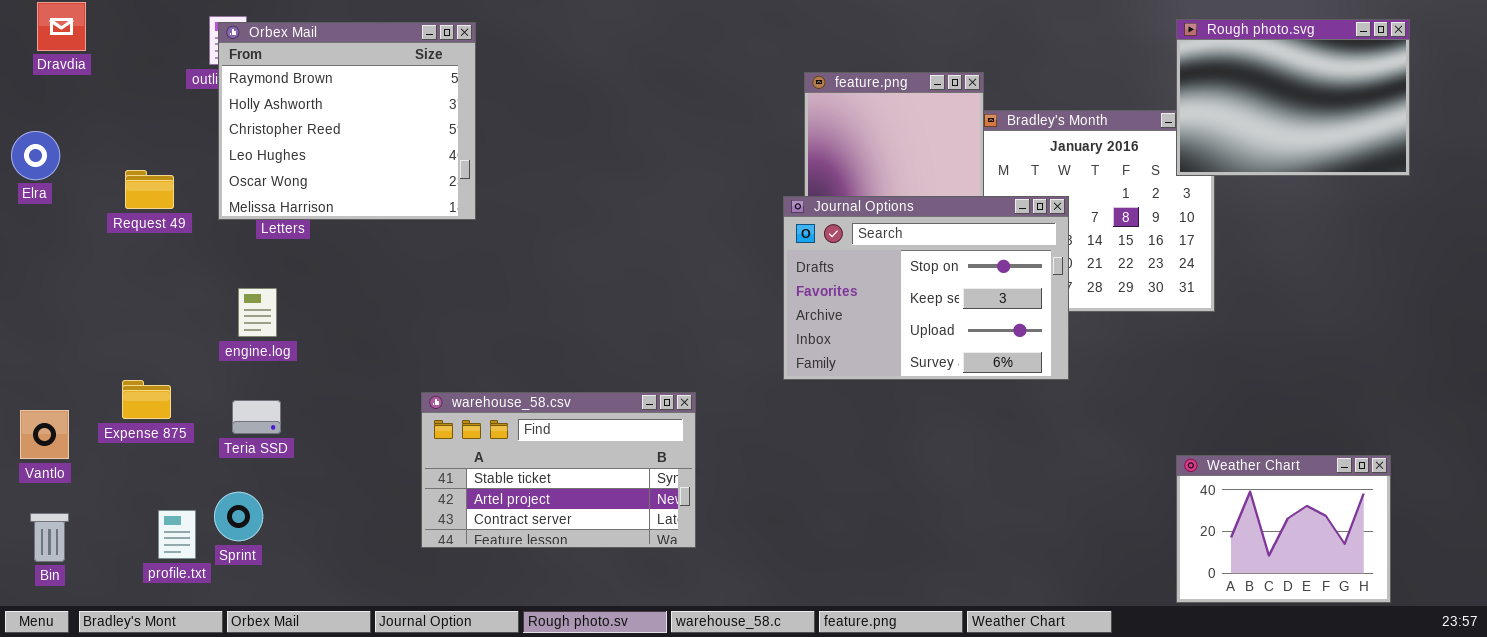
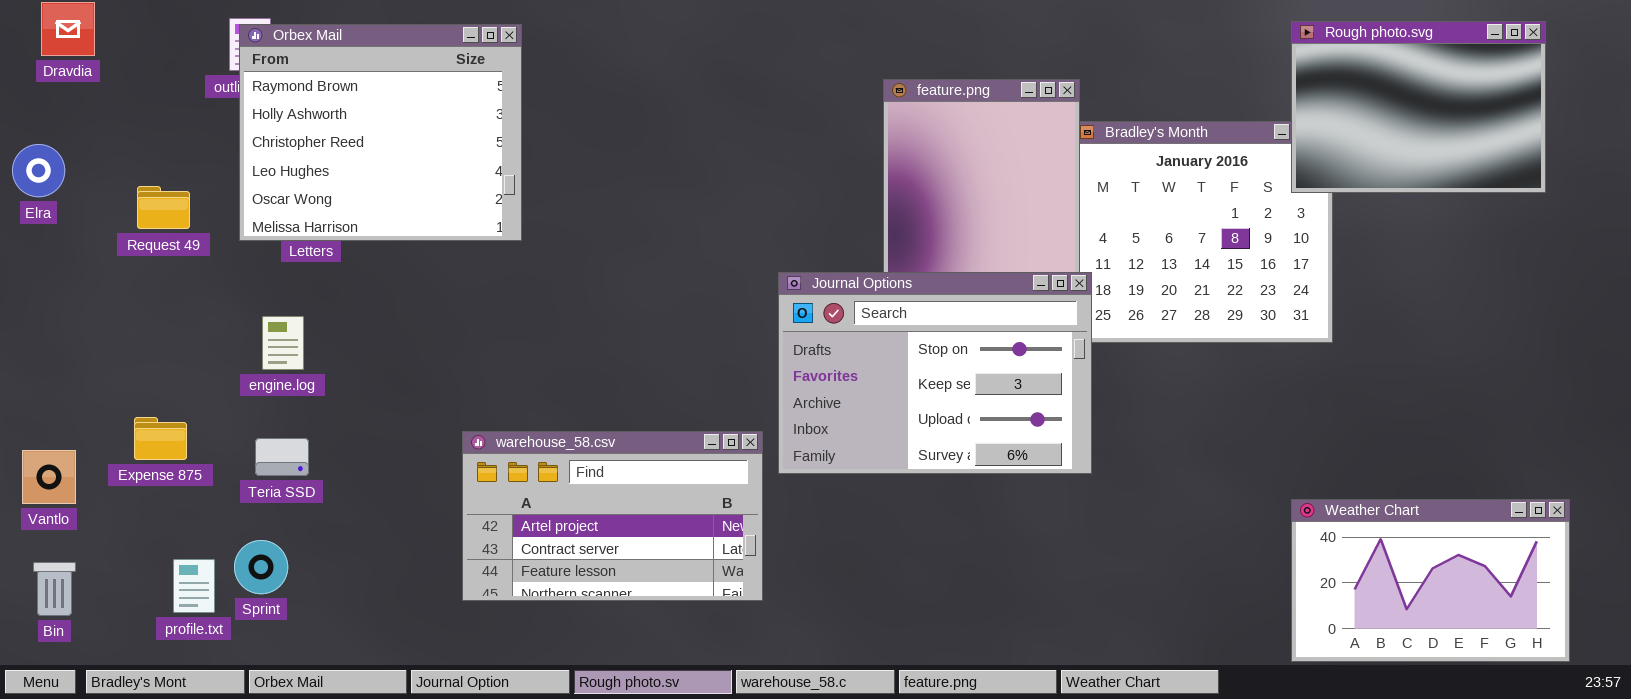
Journal Options: [783,196,1069,380] -> [778,272,1092,474], moved
warehouse_58.csv: [421,392,696,548] -> [462,431,763,601], scrolled down 1 row
Weather Chart: [1176,455,1391,603] -> [1291,499,1570,662], resized

